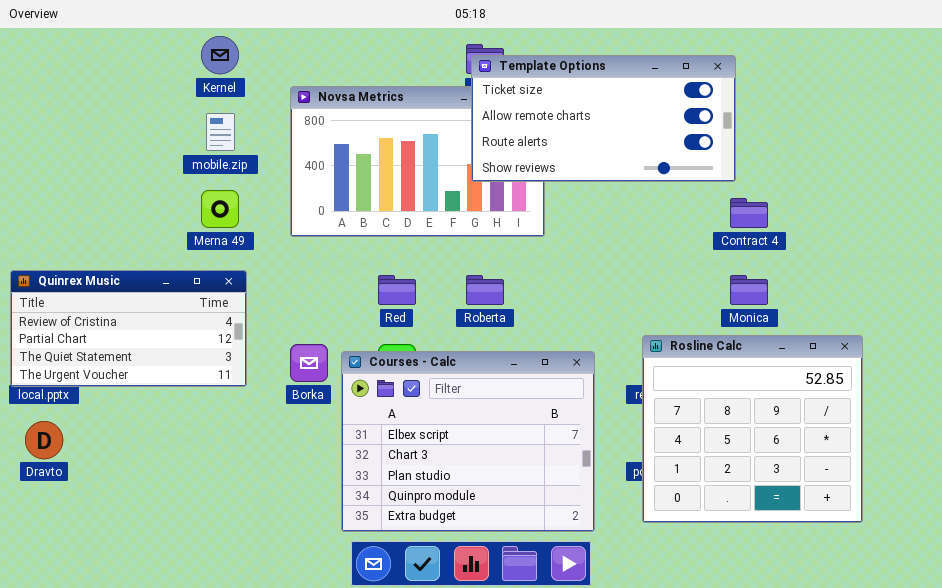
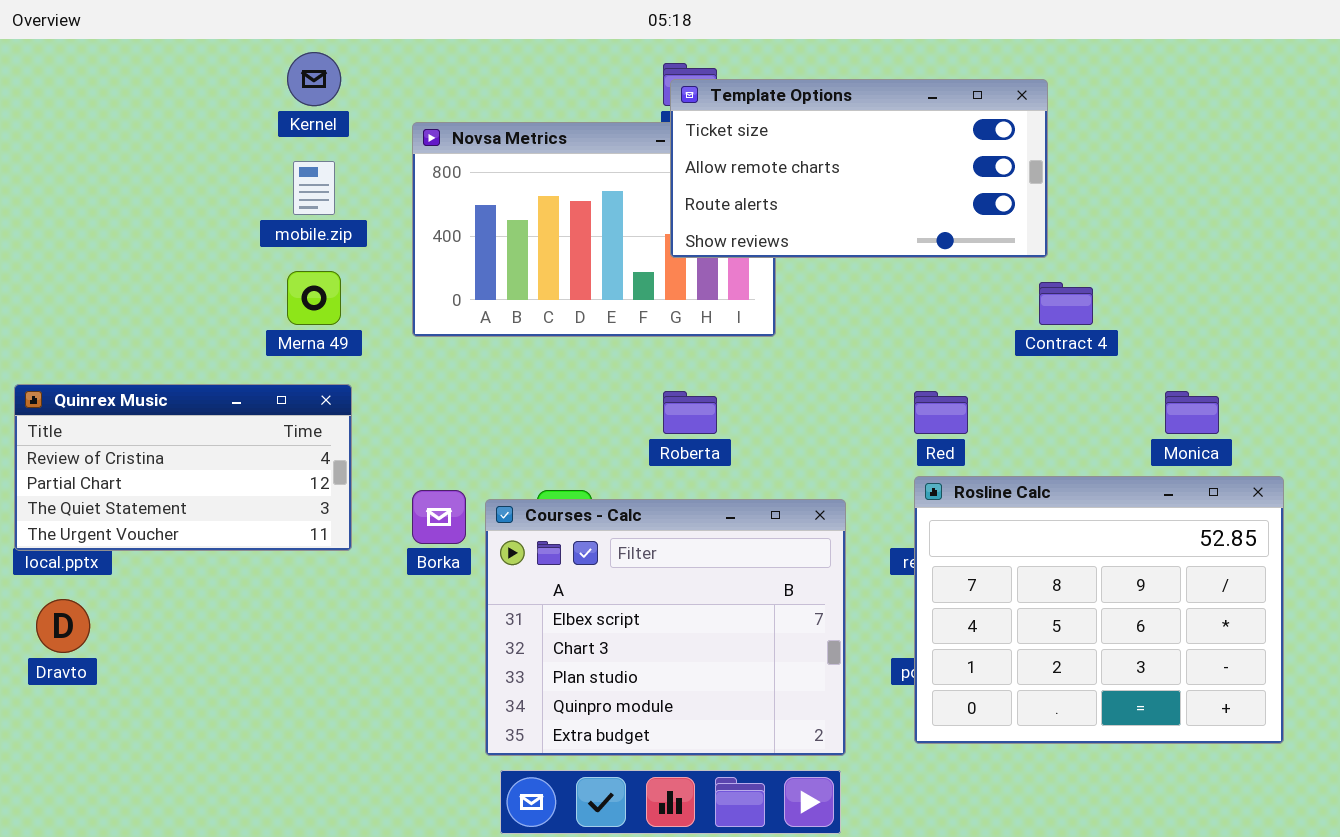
Red: [378,275,416,305] -> [914,391,968,434], moved
Monica: [730,275,768,305] -> [1165,391,1219,434], moved
Rosline Calc: [642,335,863,523] -> [914,476,1284,744], resized

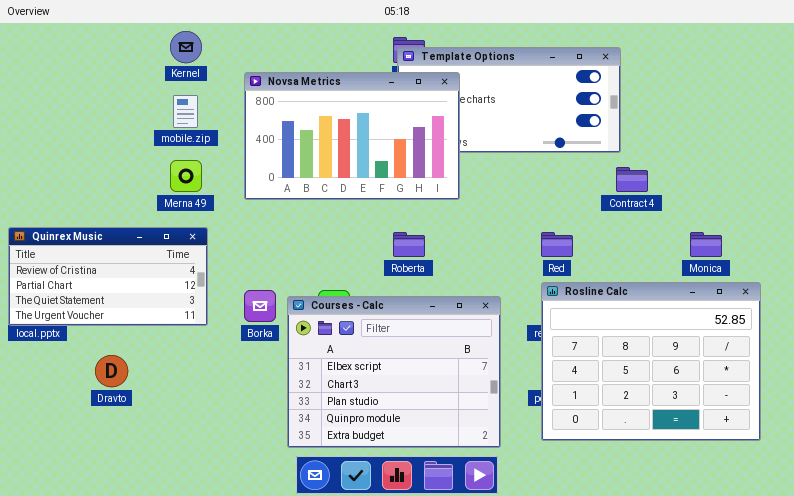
Novsa Metrics: [412,122,776,337] -> [244,72,460,200], raised
Dravto: [36,599,90,653] -> [95,355,128,387], moved

